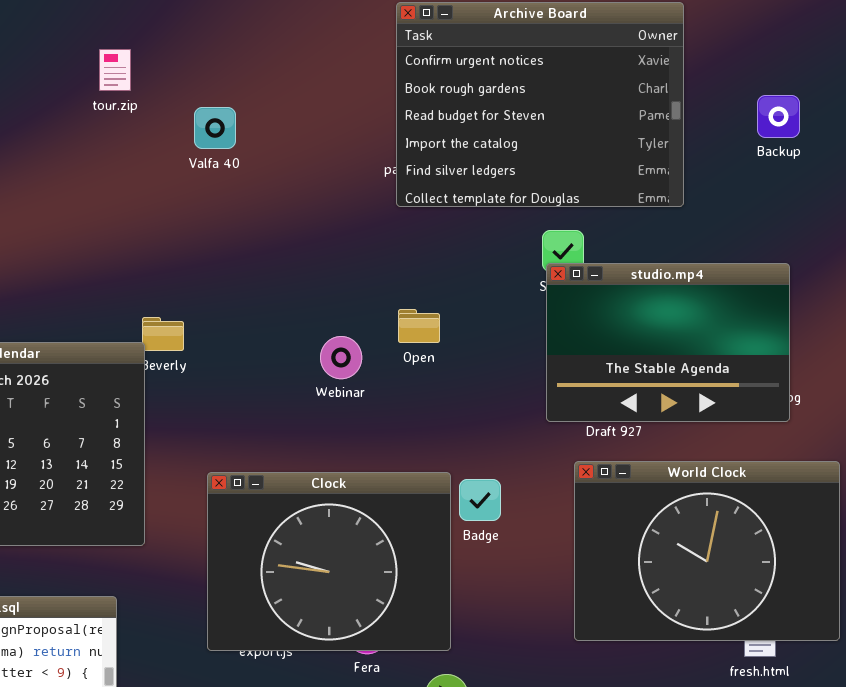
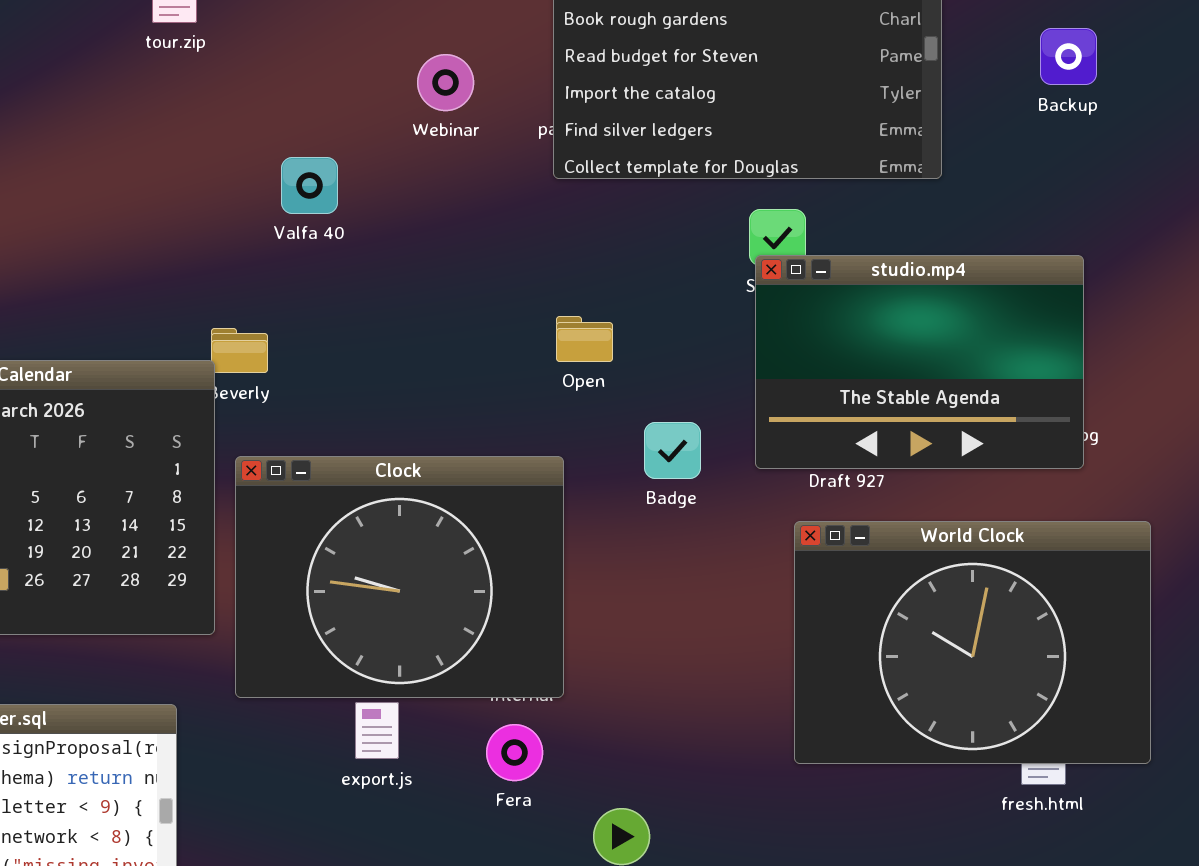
Valfa 40: [194,107,236,149] -> [281,157,338,214], moved
Webinar: [320,336,362,379] -> [417,54,474,111], moved
Clock: [207,472,451,651] -> [235,456,564,698], moved
Badge: [459,479,501,521] -> [644,422,701,479], moved

